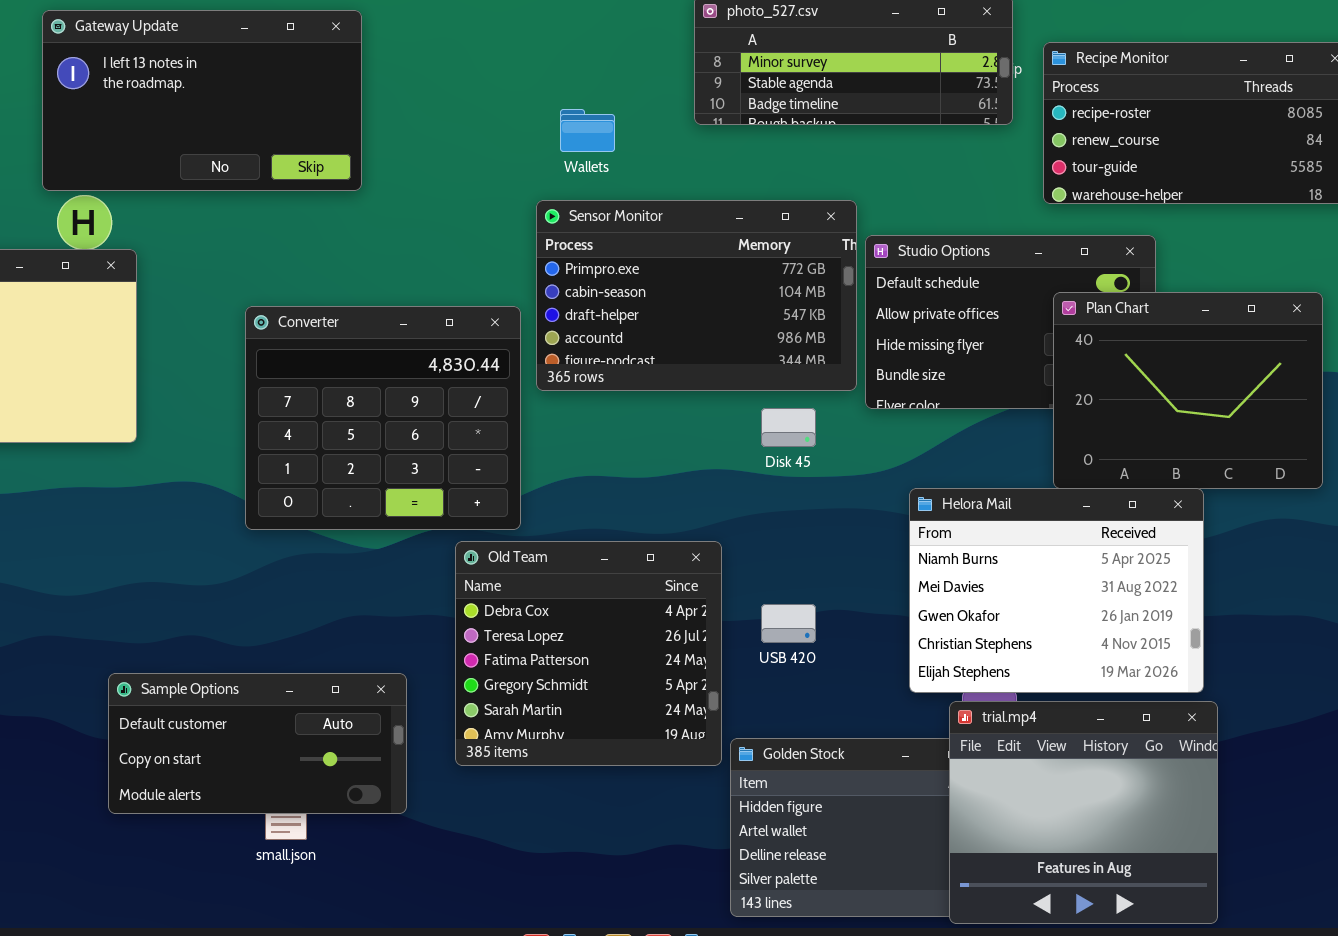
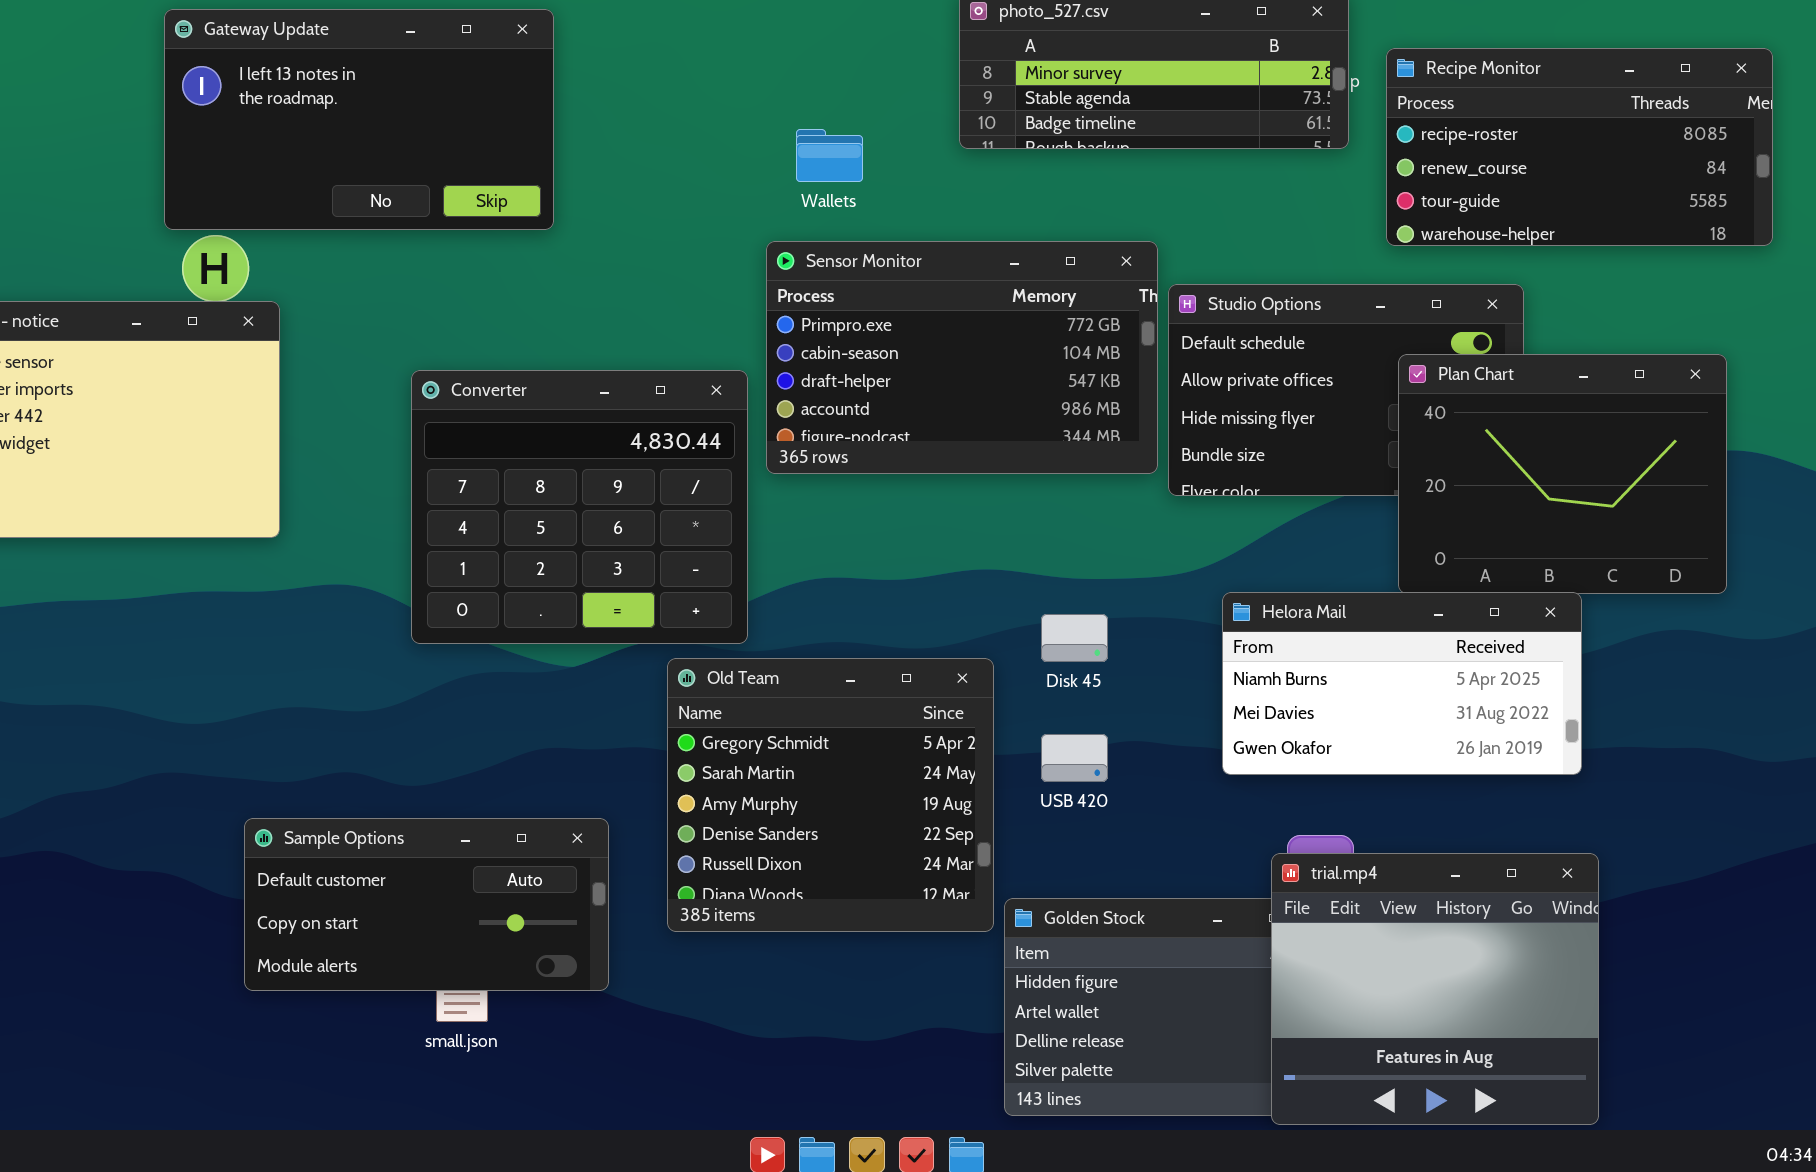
Disk 45: [761,408,816,447] -> [1041,614,1108,662], moved
Helora Mail: [909,488,1204,693] -> [1222,592,1582,775], resized
Old Team: [455,541,722,766] -> [667,658,994,932], scrolled down 3 rows

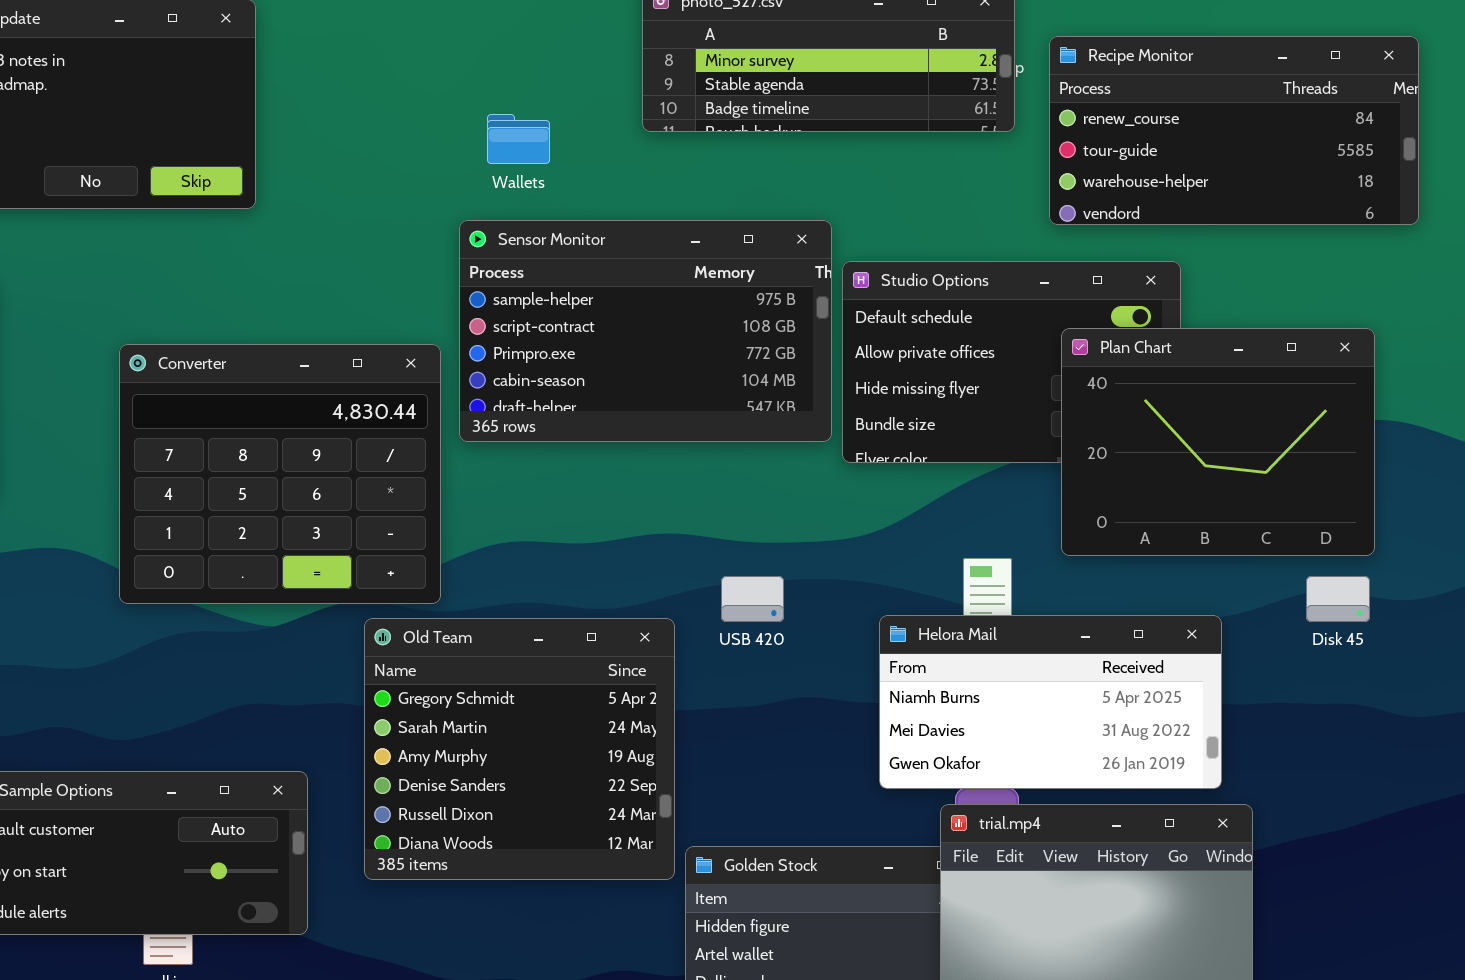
Recipe Monitor: [1386,48,1773,246] -> [1049,36,1419,225], scrolled down 1 row
Sensor Monitor: [766,241,1158,474] -> [459,220,832,442], scrolled up 2 rows
Helora Mail: [1222,592,1582,775] -> [879,615,1222,789], moved
Disk 45: [1041,614,1108,662] -> [1306,576,1370,622], moved
USB 420: [1041,734,1108,782] -> [721,576,784,622], moved

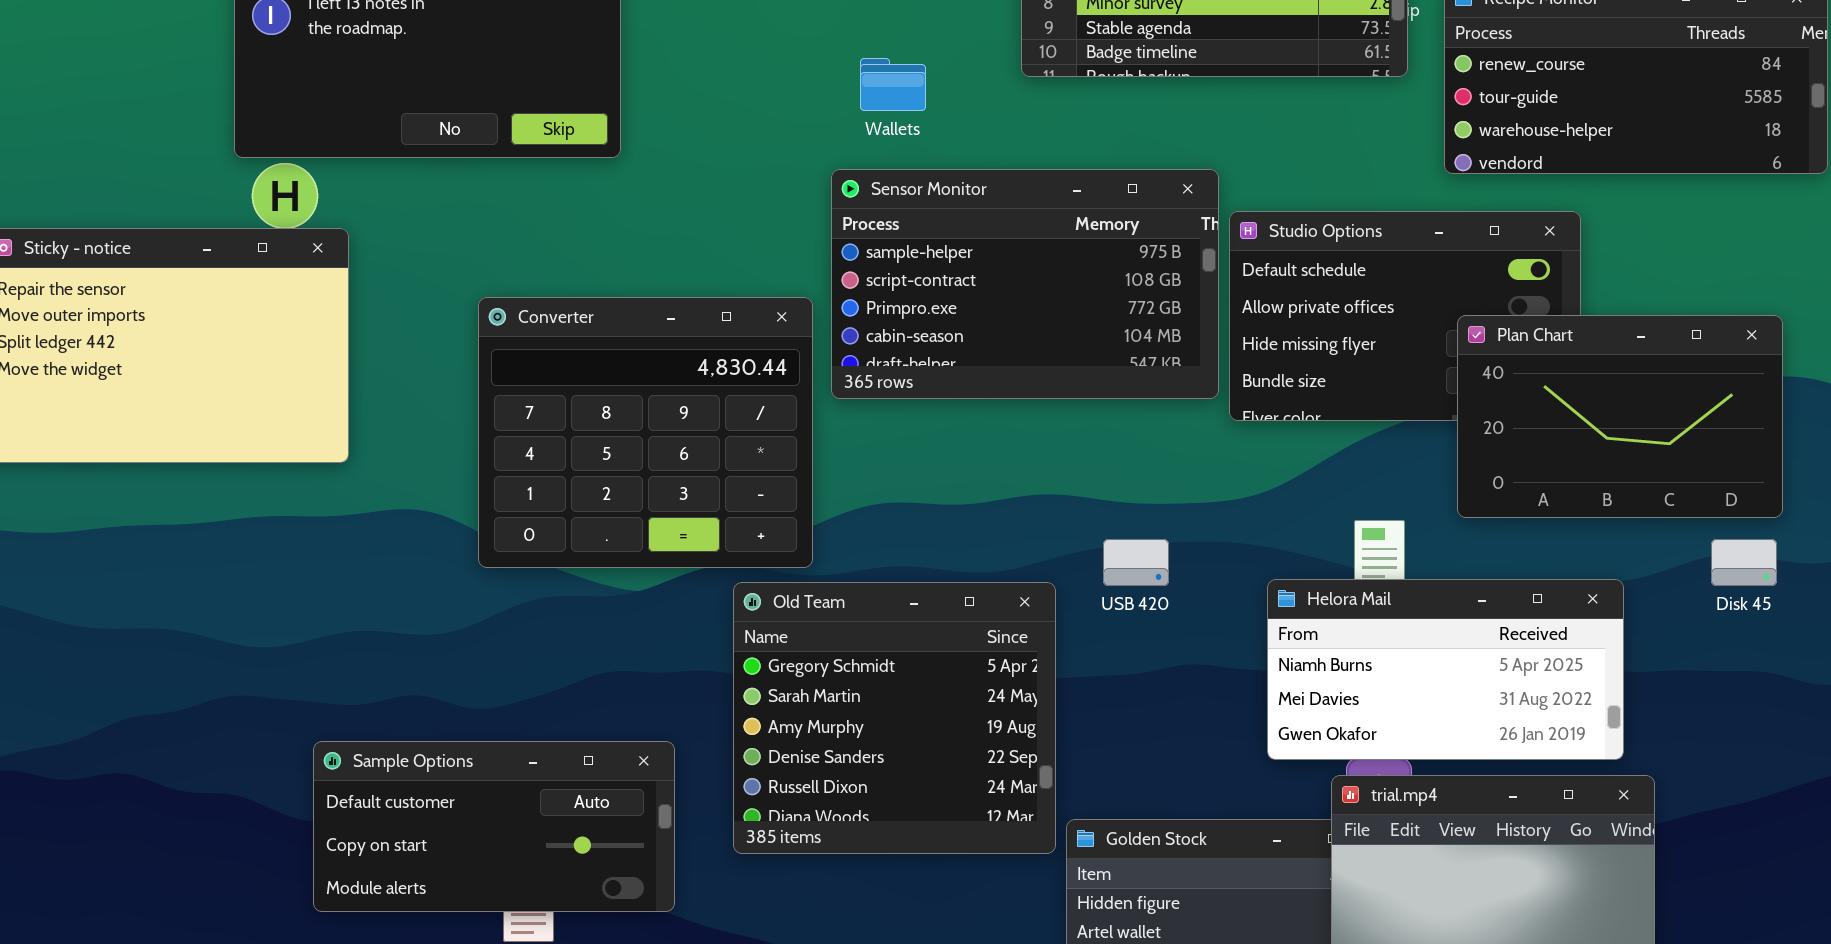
Plan Chart: [1061,328,1375,556] -> [1457,315,1783,518], resized

